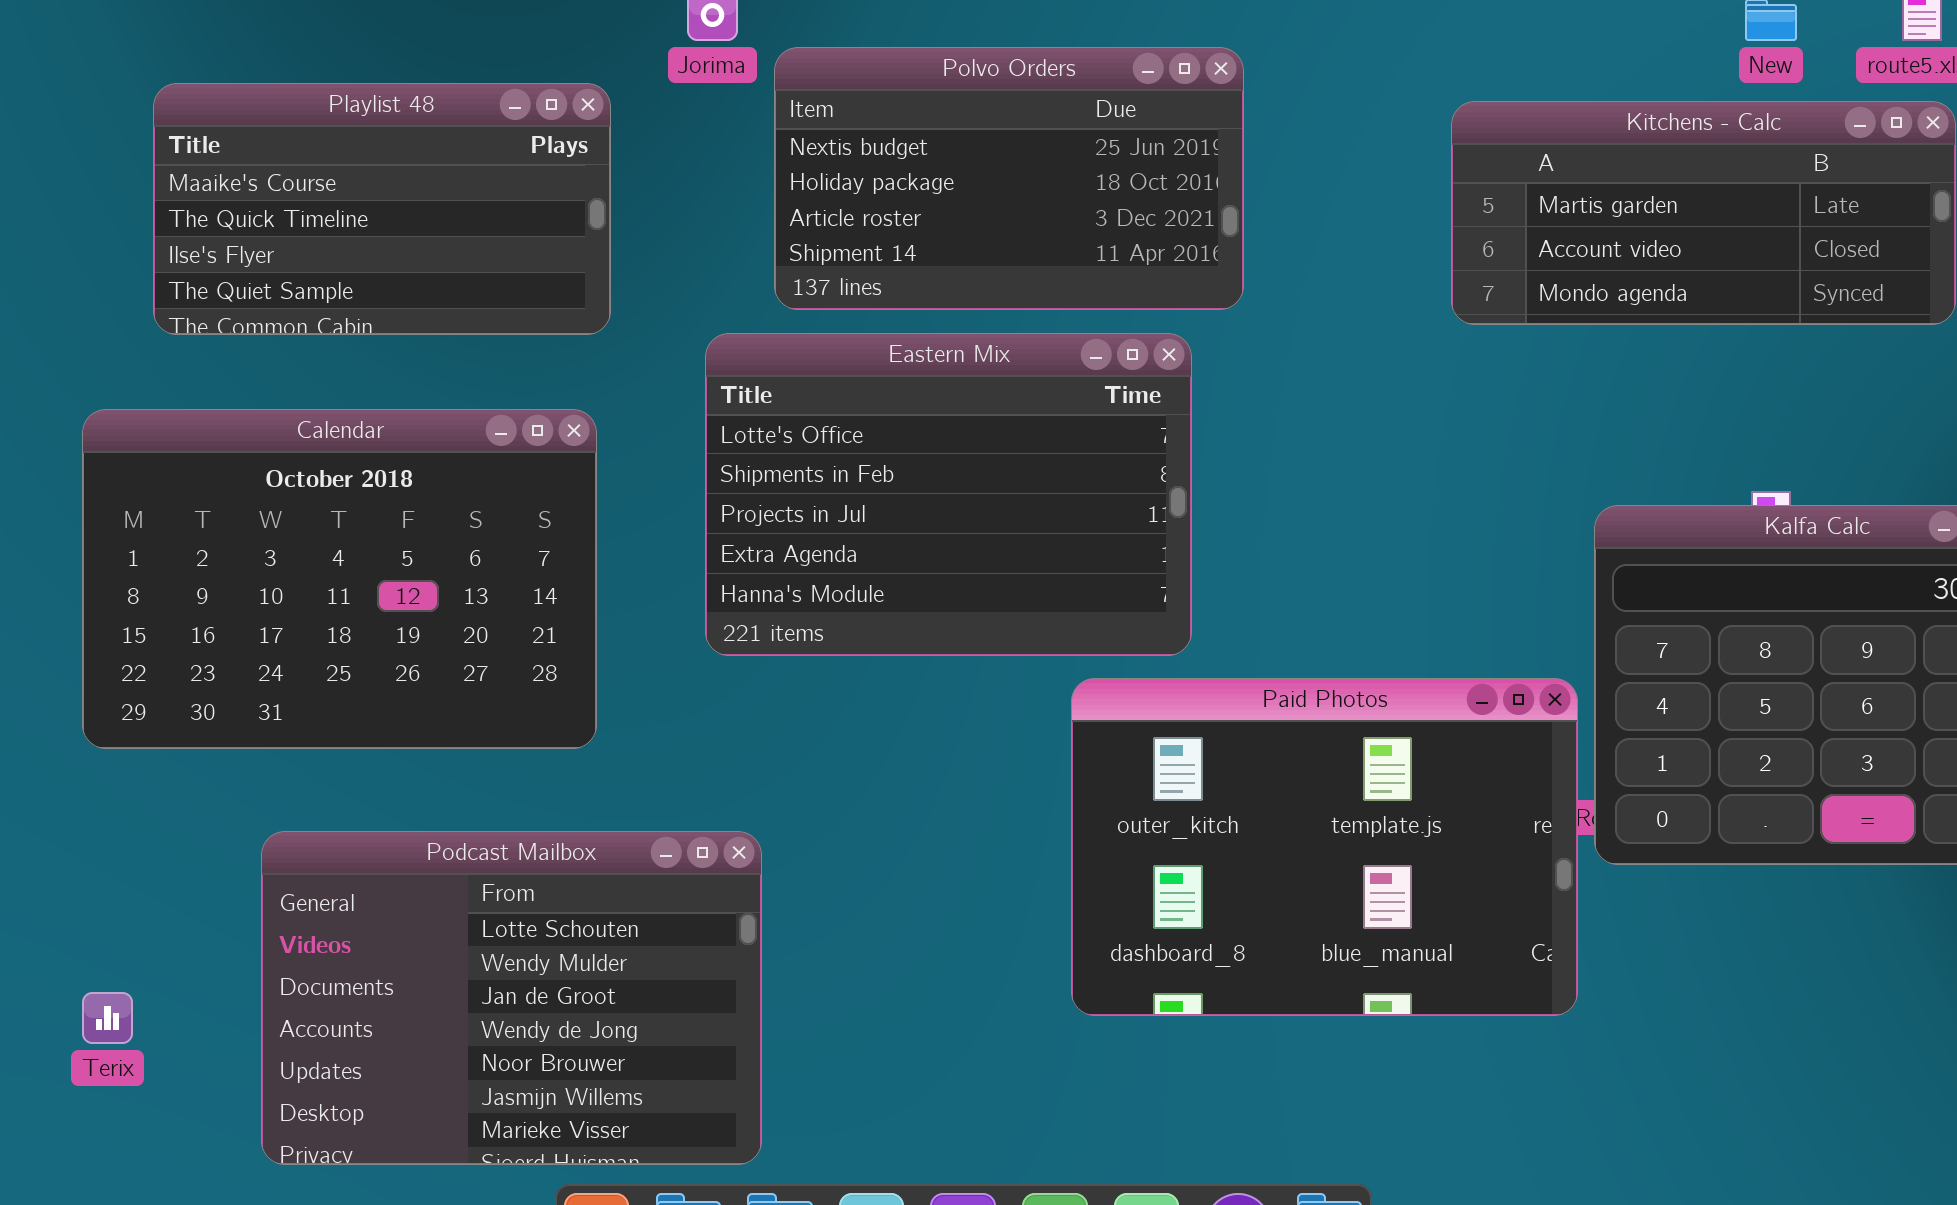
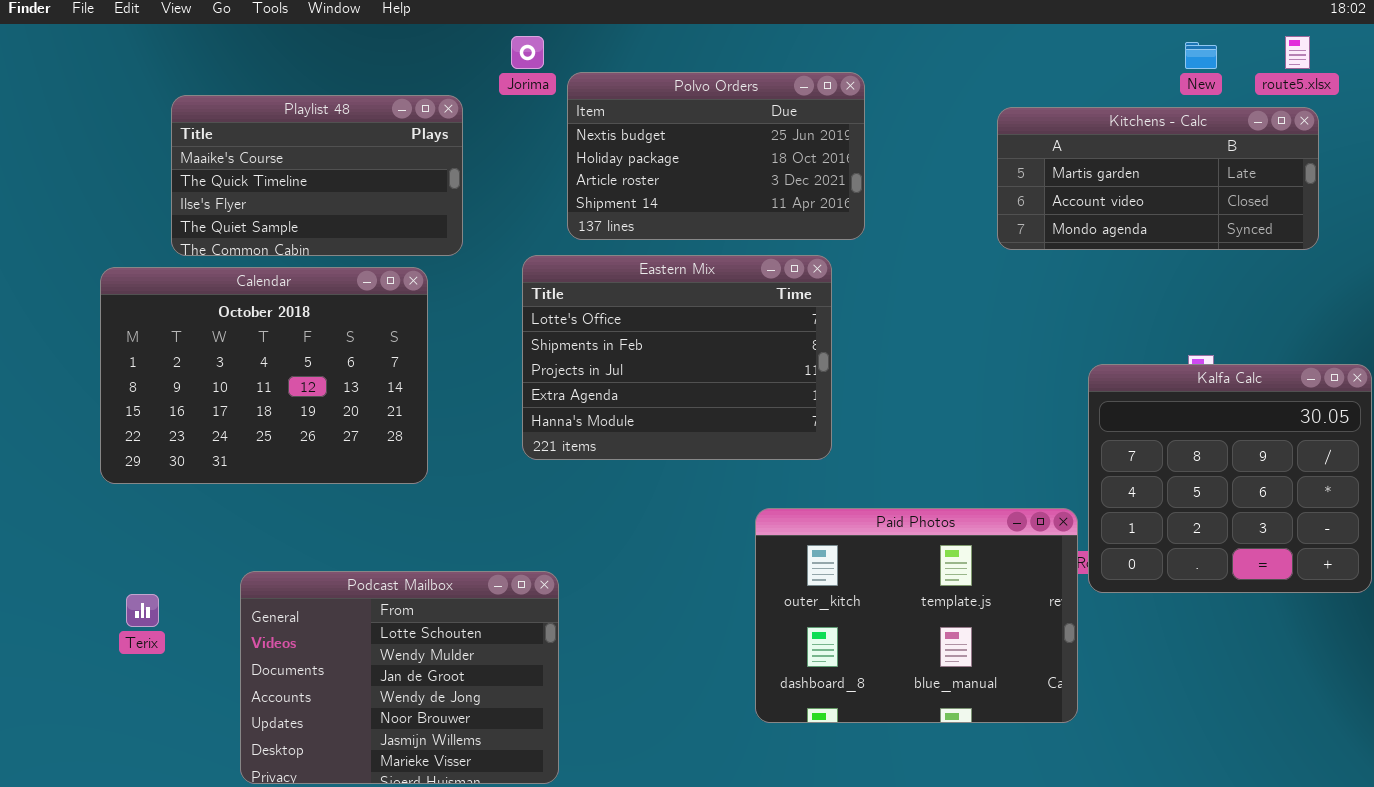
Calendar: [82,409,597,749] -> [100,267,428,484], moved
Paid Photos: [1071,678,1578,1016] -> [755,508,1078,723], moved
Terix: [82,992,133,1044] -> [126,594,159,627], moved

